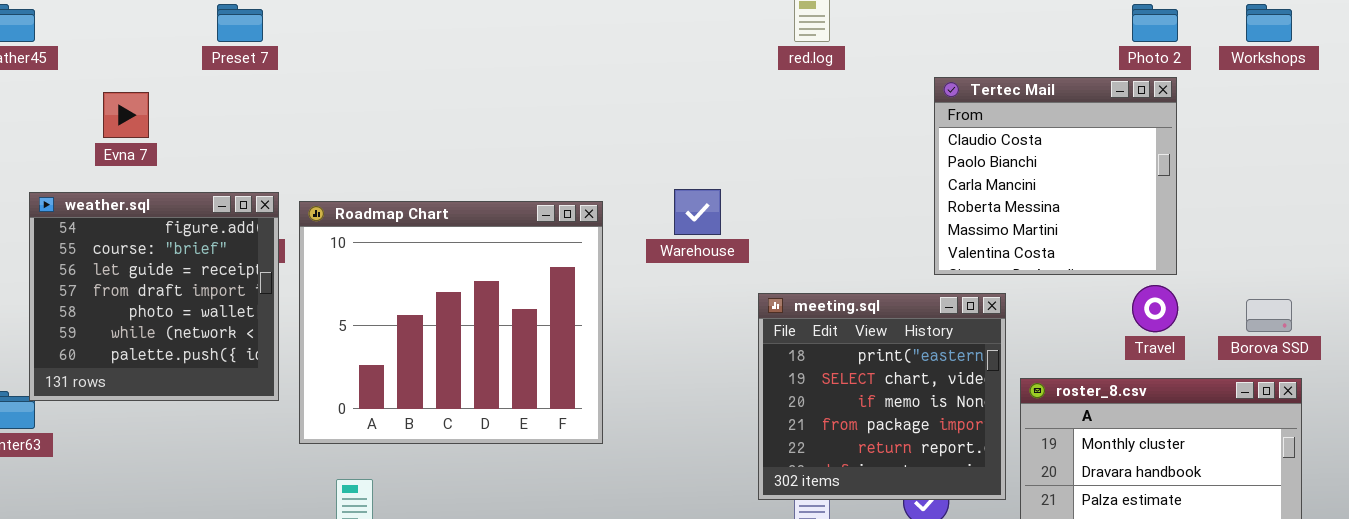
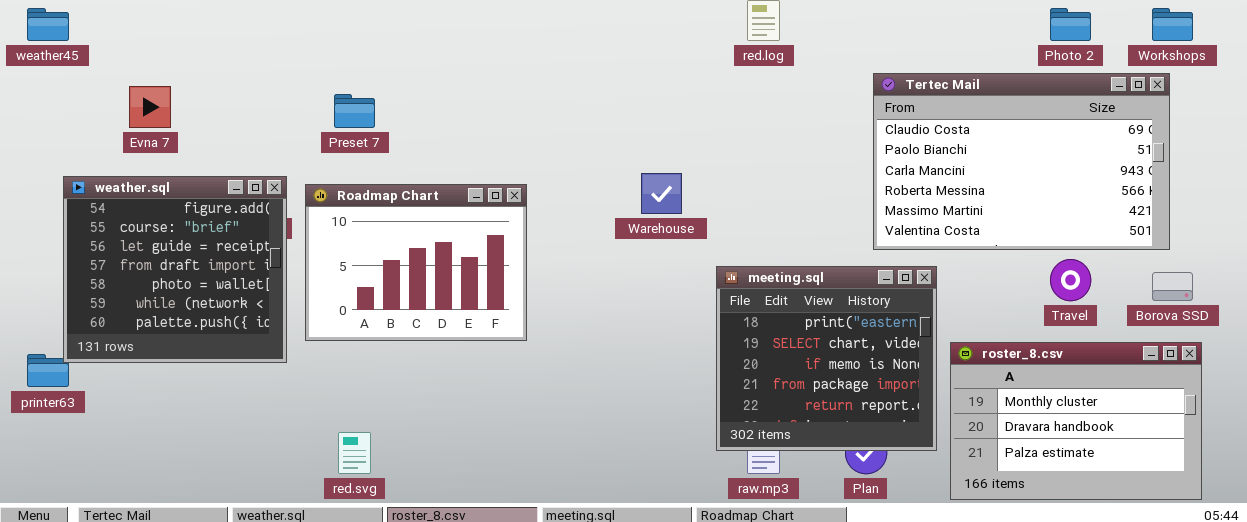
Preset 7: [217,4,263,42] -> [334,94,375,128], moved
Tertec Mail: [934,77,1177,275] -> [873,73,1170,250], resized
Roadmap Chart: [299,201,603,444] -> [305,184,527,341], resized

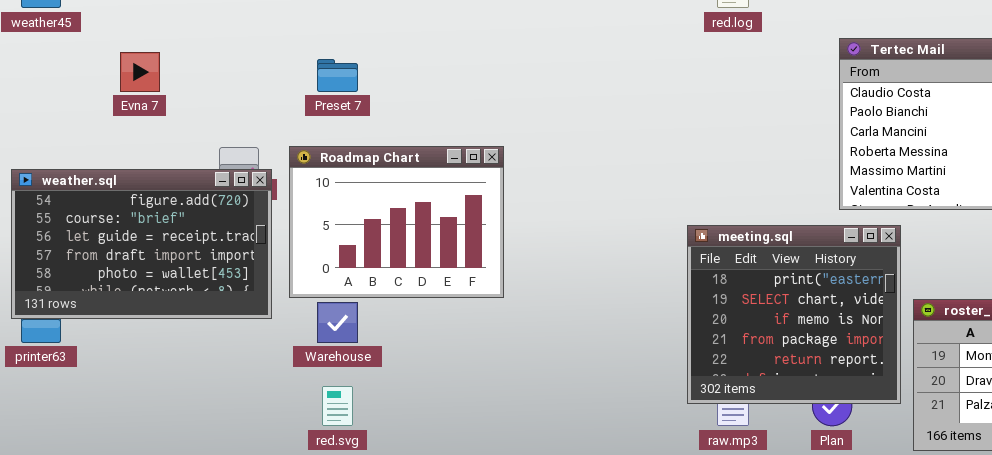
Warehouse: [641,173,682,214] -> [317,302,358,343], moved
weather.sql: [63,176,287,363] -> [11,169,272,319], resized

